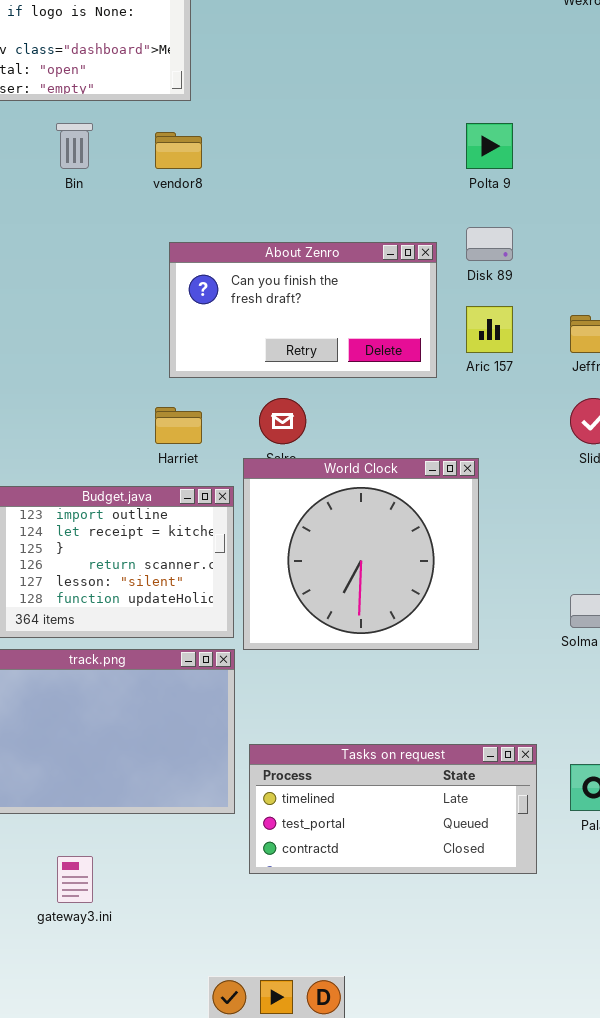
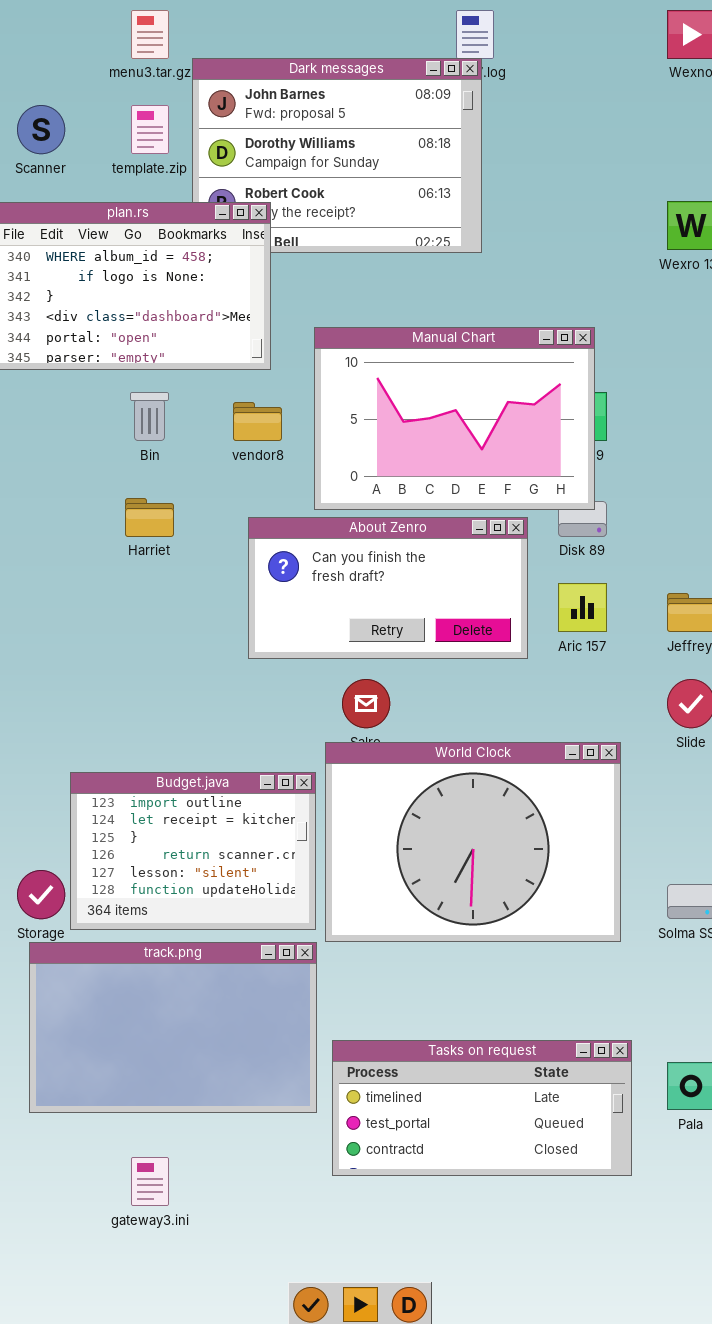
Manual Chart: none -> [314,327,595,510], opened
Harriet: [155,407,202,444] -> [125,498,174,537], moved
World Clock: [243,458,479,650] -> [325,742,621,942], resized

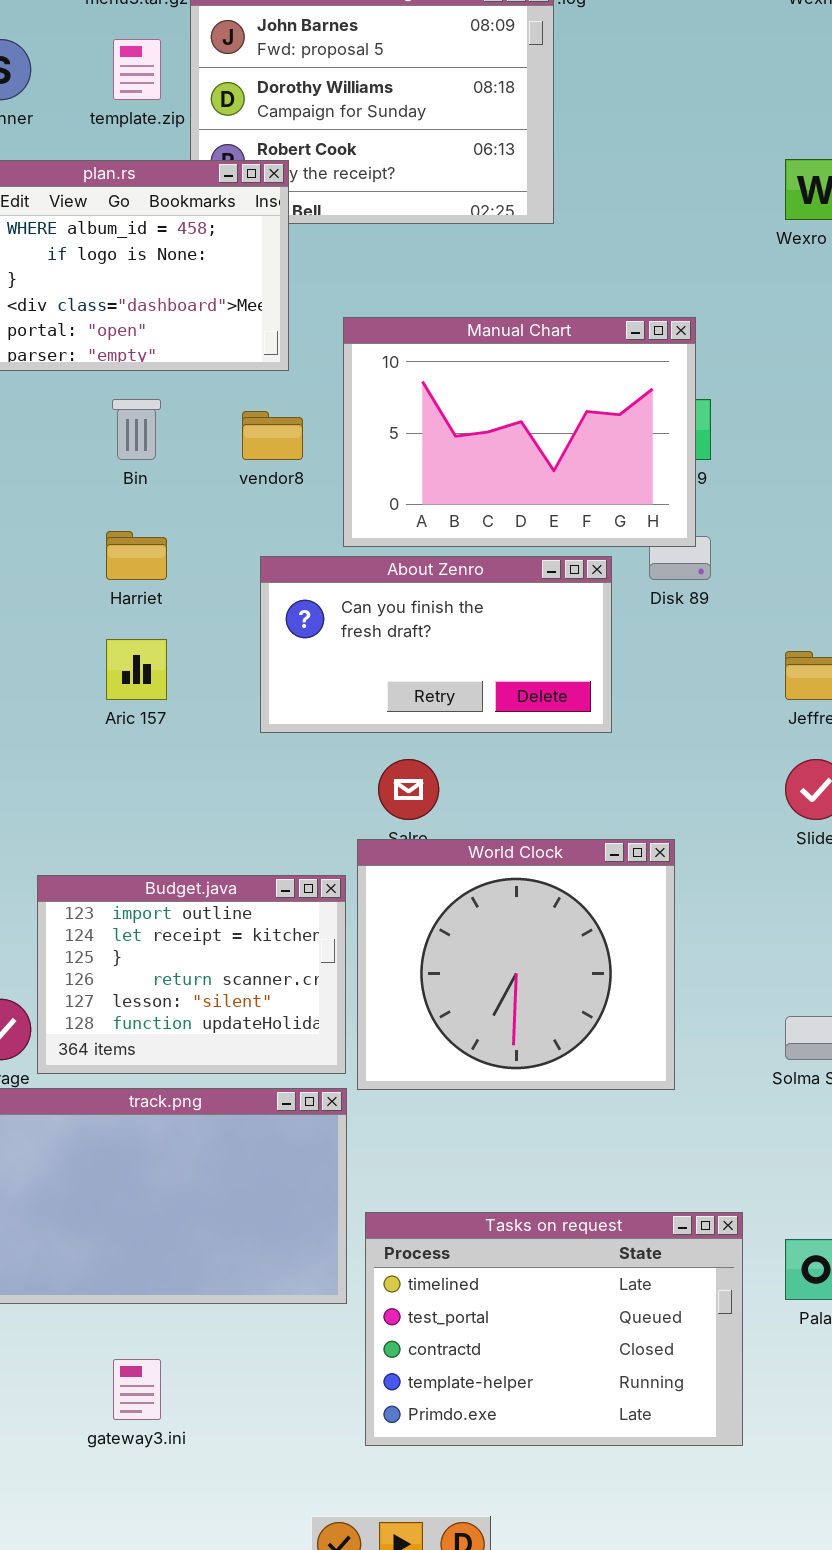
Aric 157: [558,583,607,632] -> [106,639,167,700], moved
World Clock: [325,742,621,942] -> [357,839,675,1090], resized
Tasks on request: [332,1040,632,1176] -> [365,1212,743,1446], resized

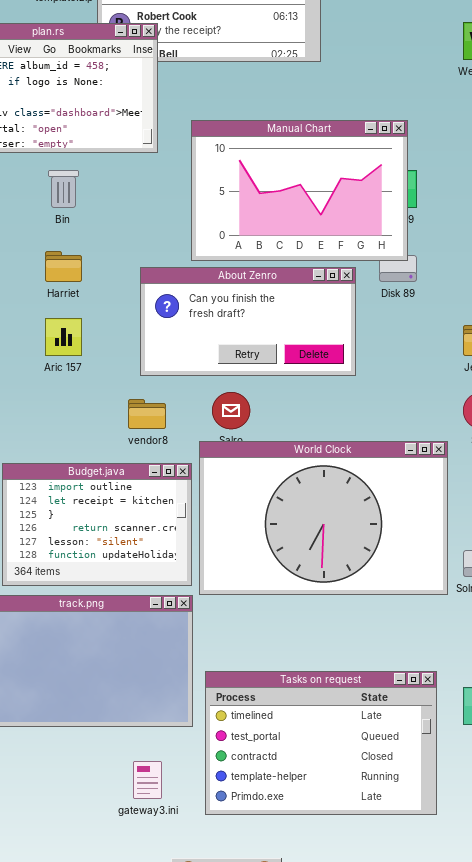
vendor8: [242,411,303,460] -> [128,399,166,429], moved
World Clock: [357,839,675,1090] -> [199,441,448,595], resized
gateway3.ini: [113,1359,161,1420] -> [133,761,162,799], moved

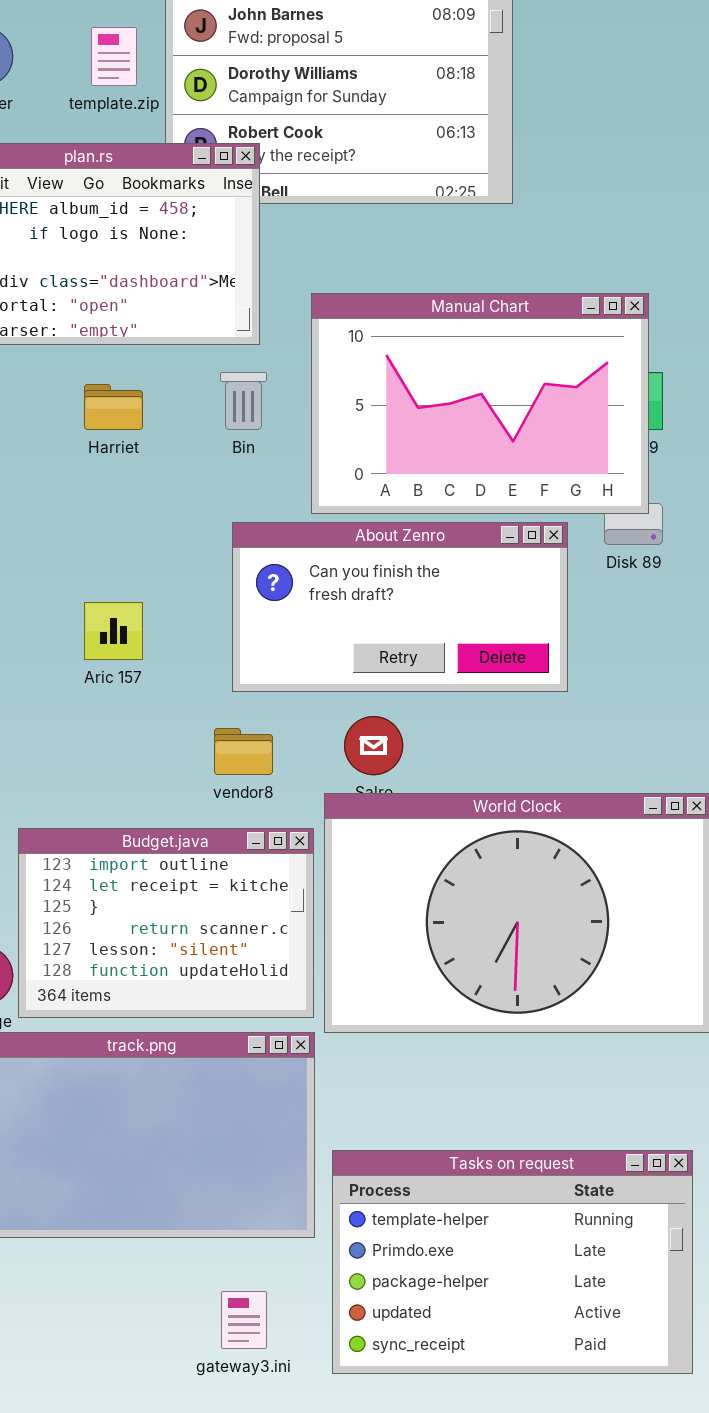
Bin: [48,170,79,208] -> [220,372,267,430], moved
Harriet: [45,251,82,282] -> [84,384,143,430], moved
Tasks on request: [205,671,437,815] -> [332,1150,693,1374], scrolled down 3 rows

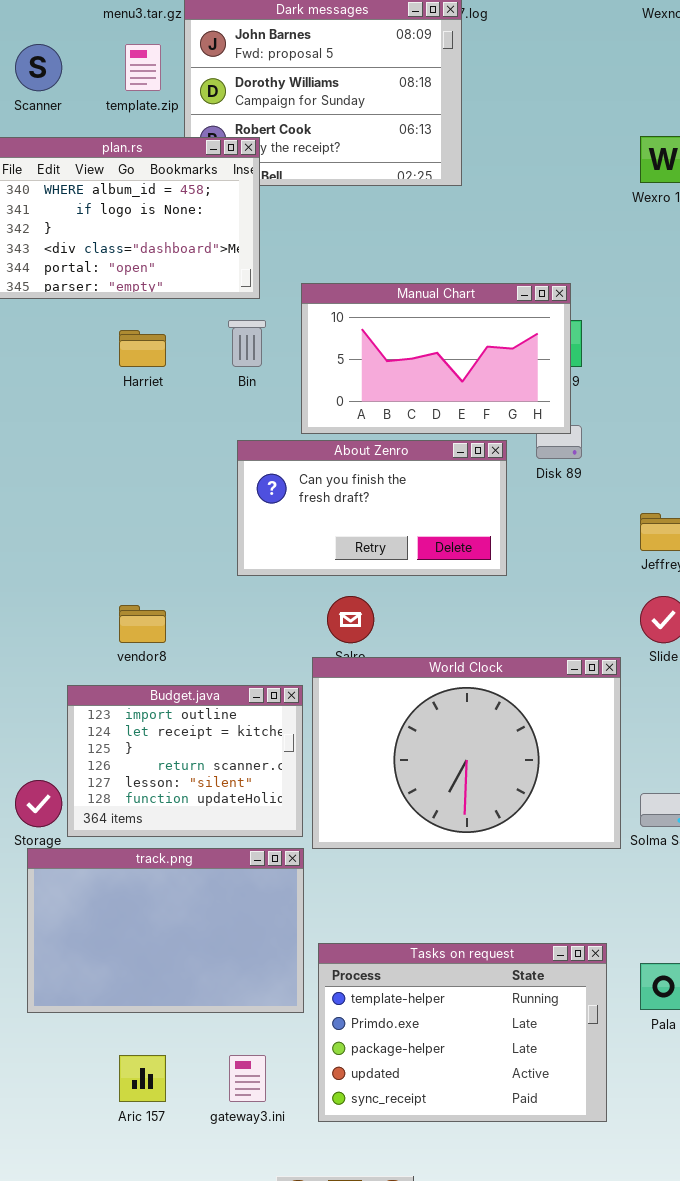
Manual Chart: [311,293,649,514] -> [301,283,571,434], resized
Aric 157: [84,602,143,660] -> [119,1055,166,1102], moved
vendor8: [214,728,273,775] -> [119,605,166,643], moved

